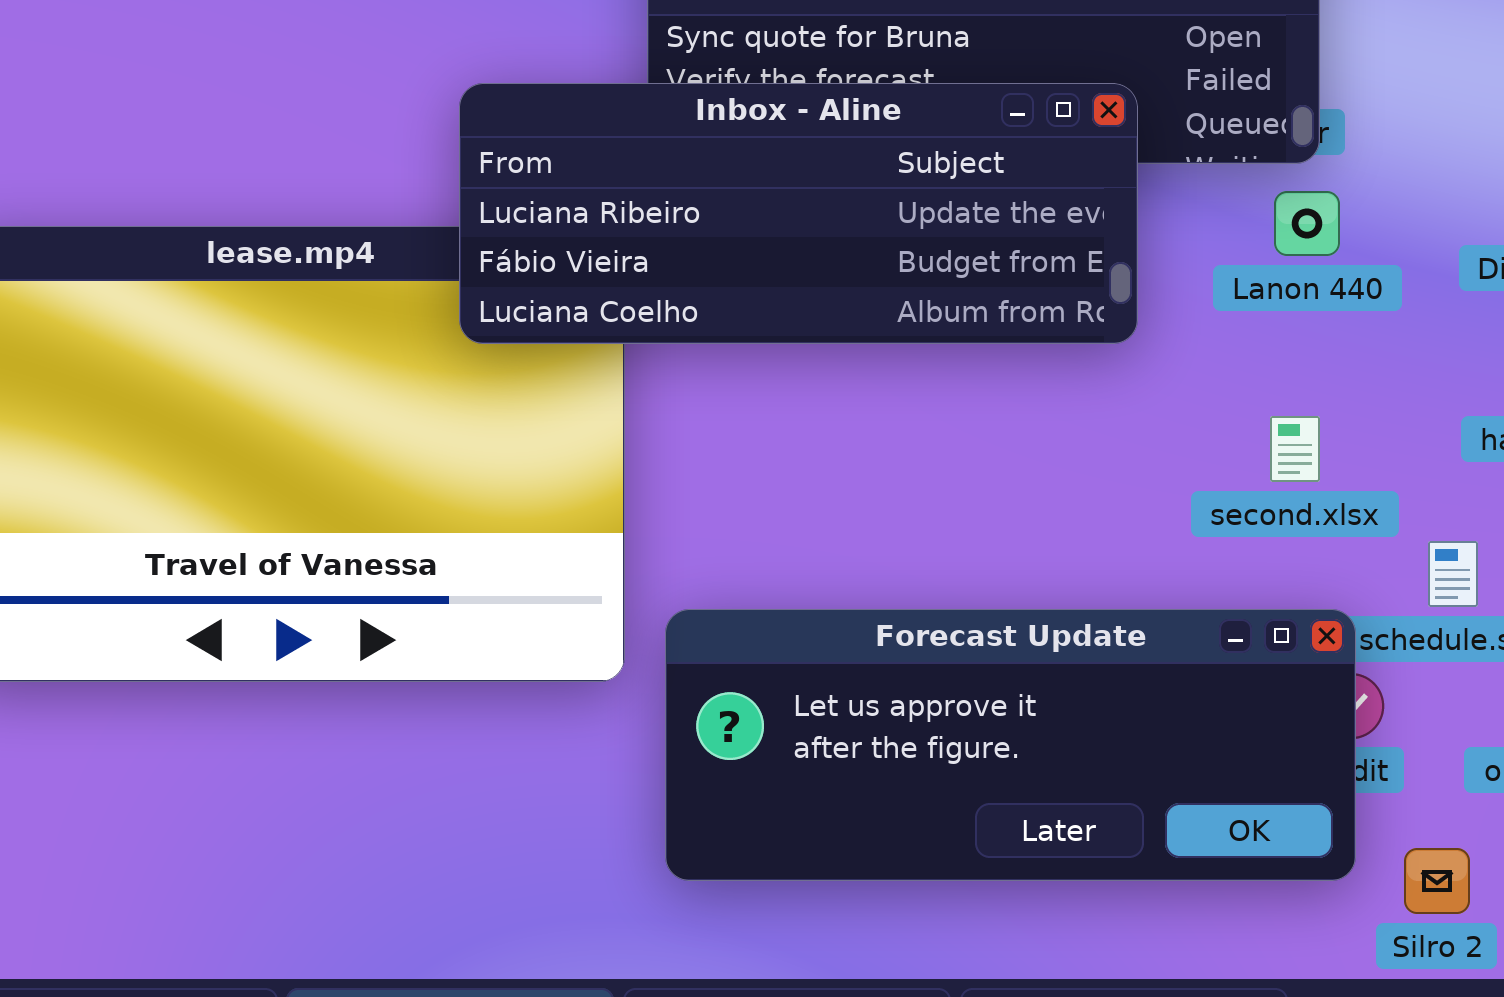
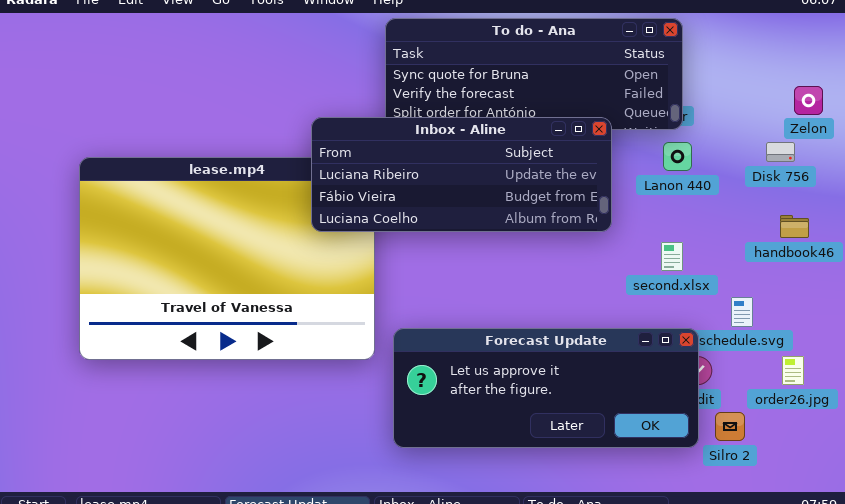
Inbox - Aline: [459,83,1138,344] -> [311,117,612,232], moved
Silro 2: [1404,848,1470,914] -> [715,412,745,441], moved

